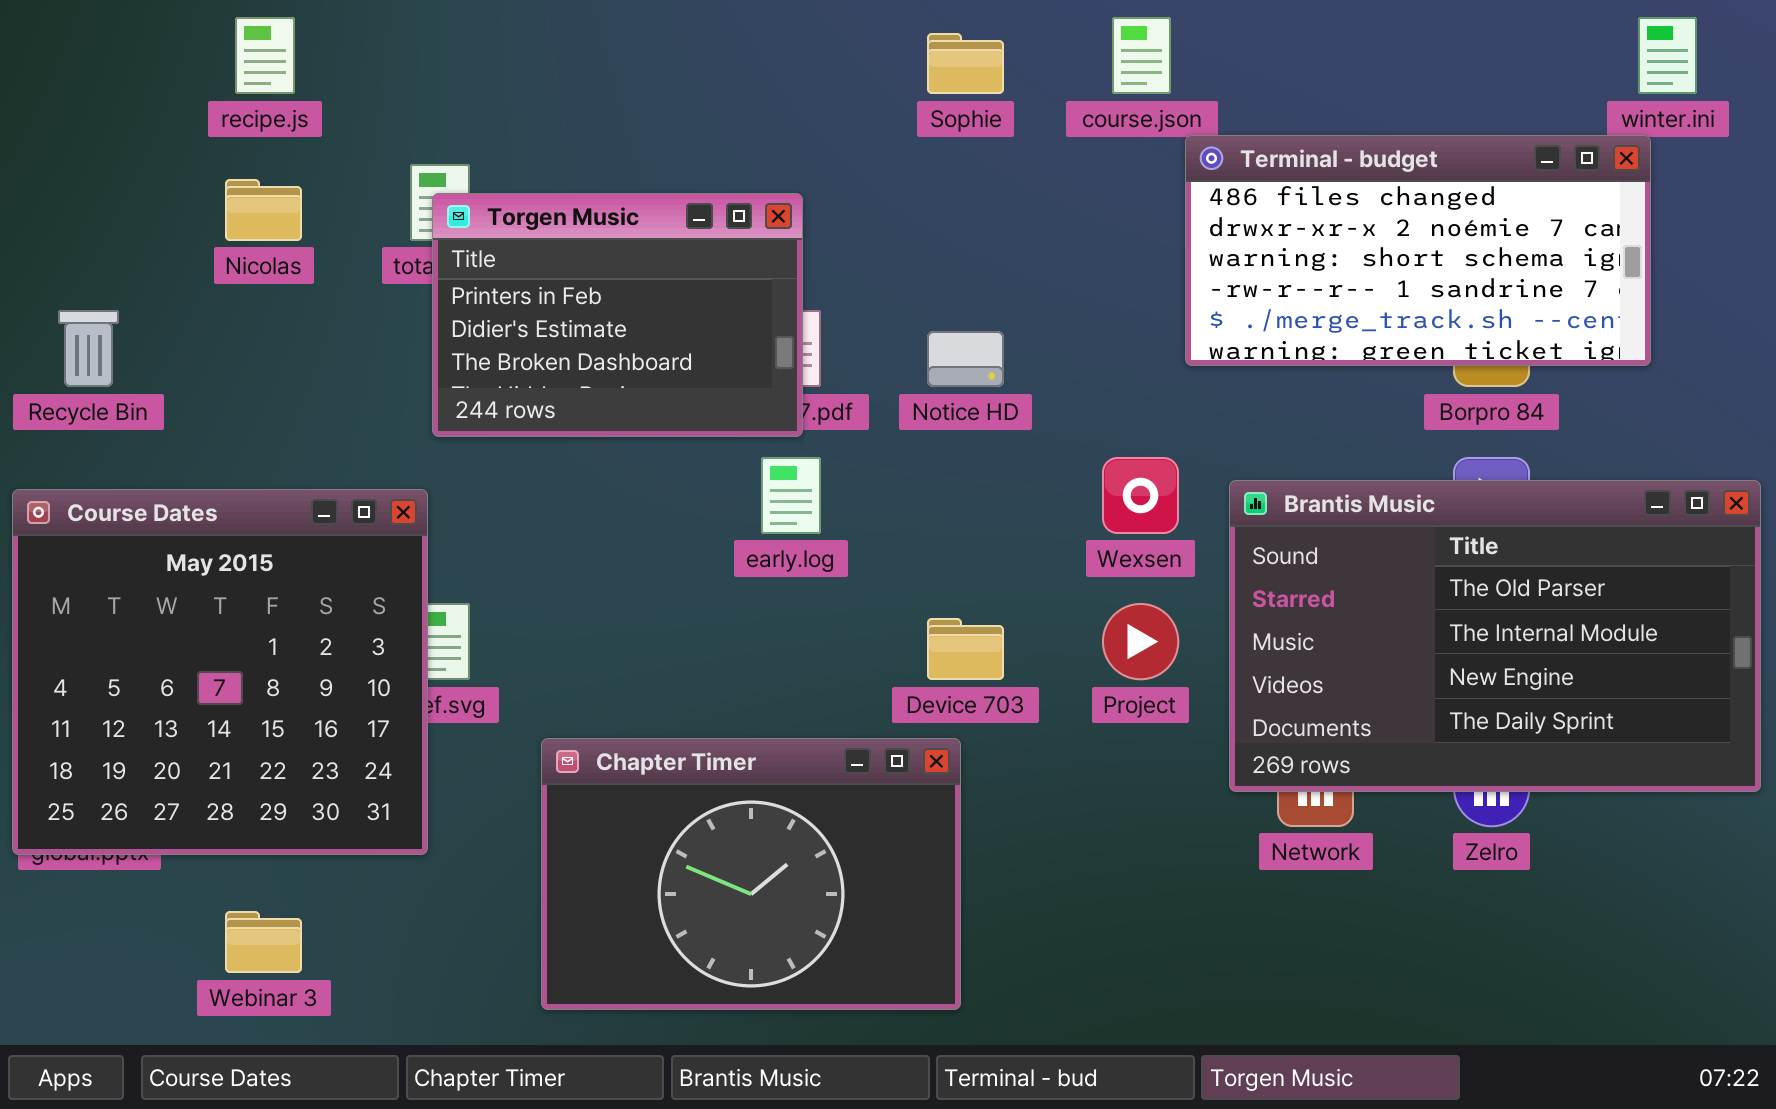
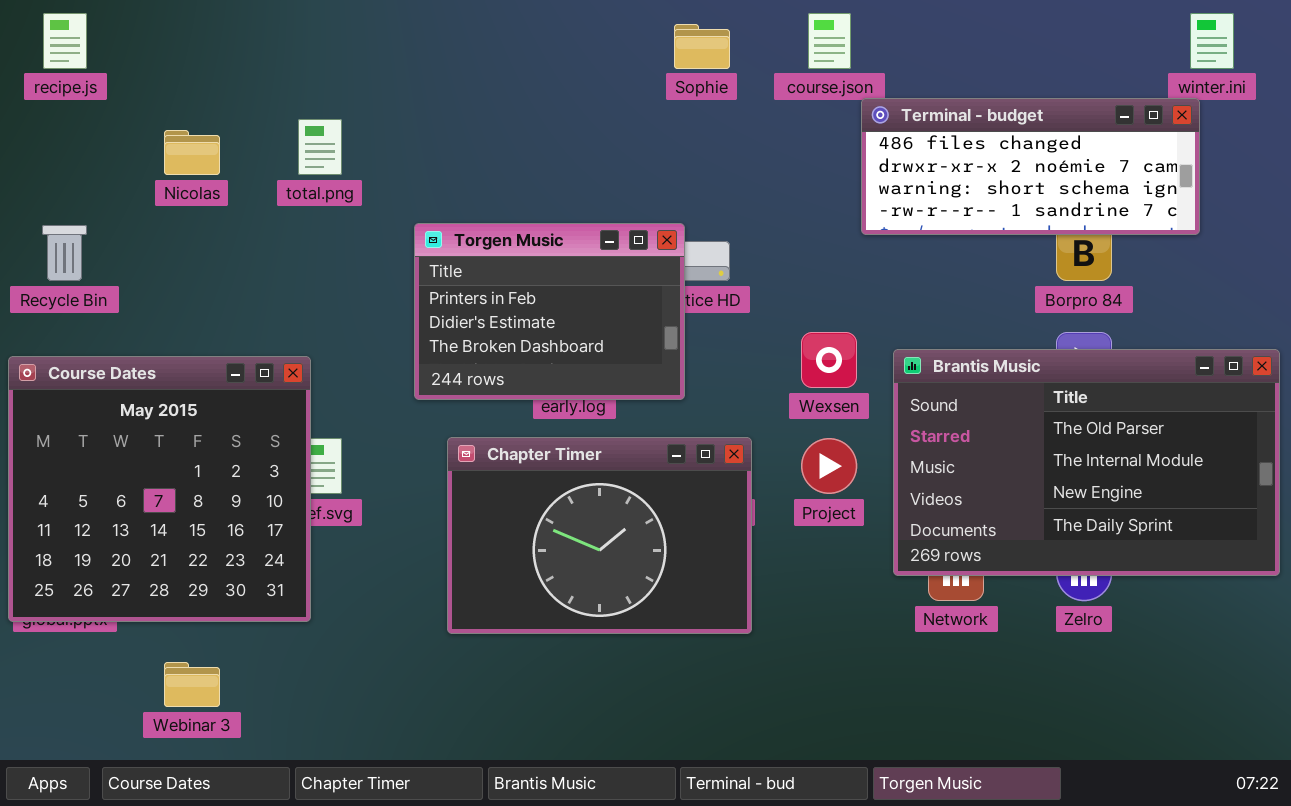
recipe.js: [235,17,295,94] -> [43,13,87,69], moved
Terminal - budget: [1185,135,1651,366] -> [861,98,1200,235], resized
Torgen Music: [432,193,803,437] -> [414,223,685,400], moved
Chapter Timer: [541,738,961,1010] -> [447,437,752,634], moved

